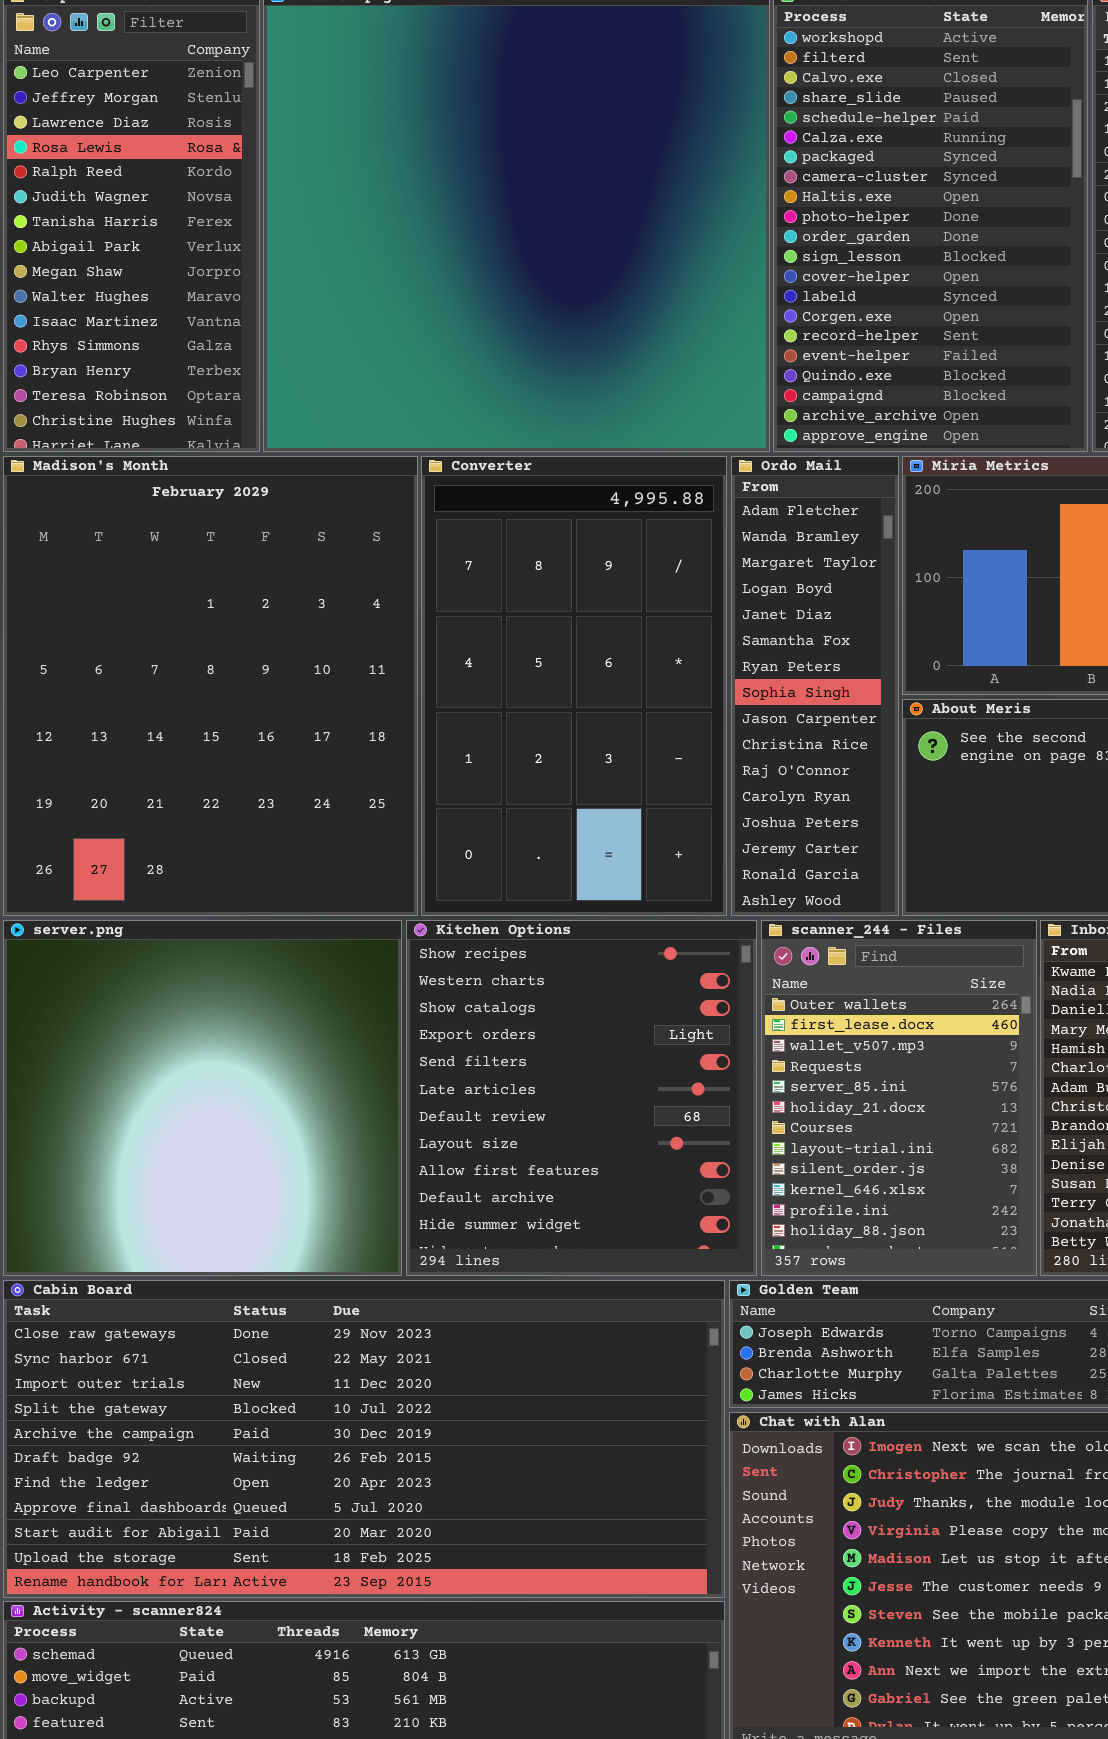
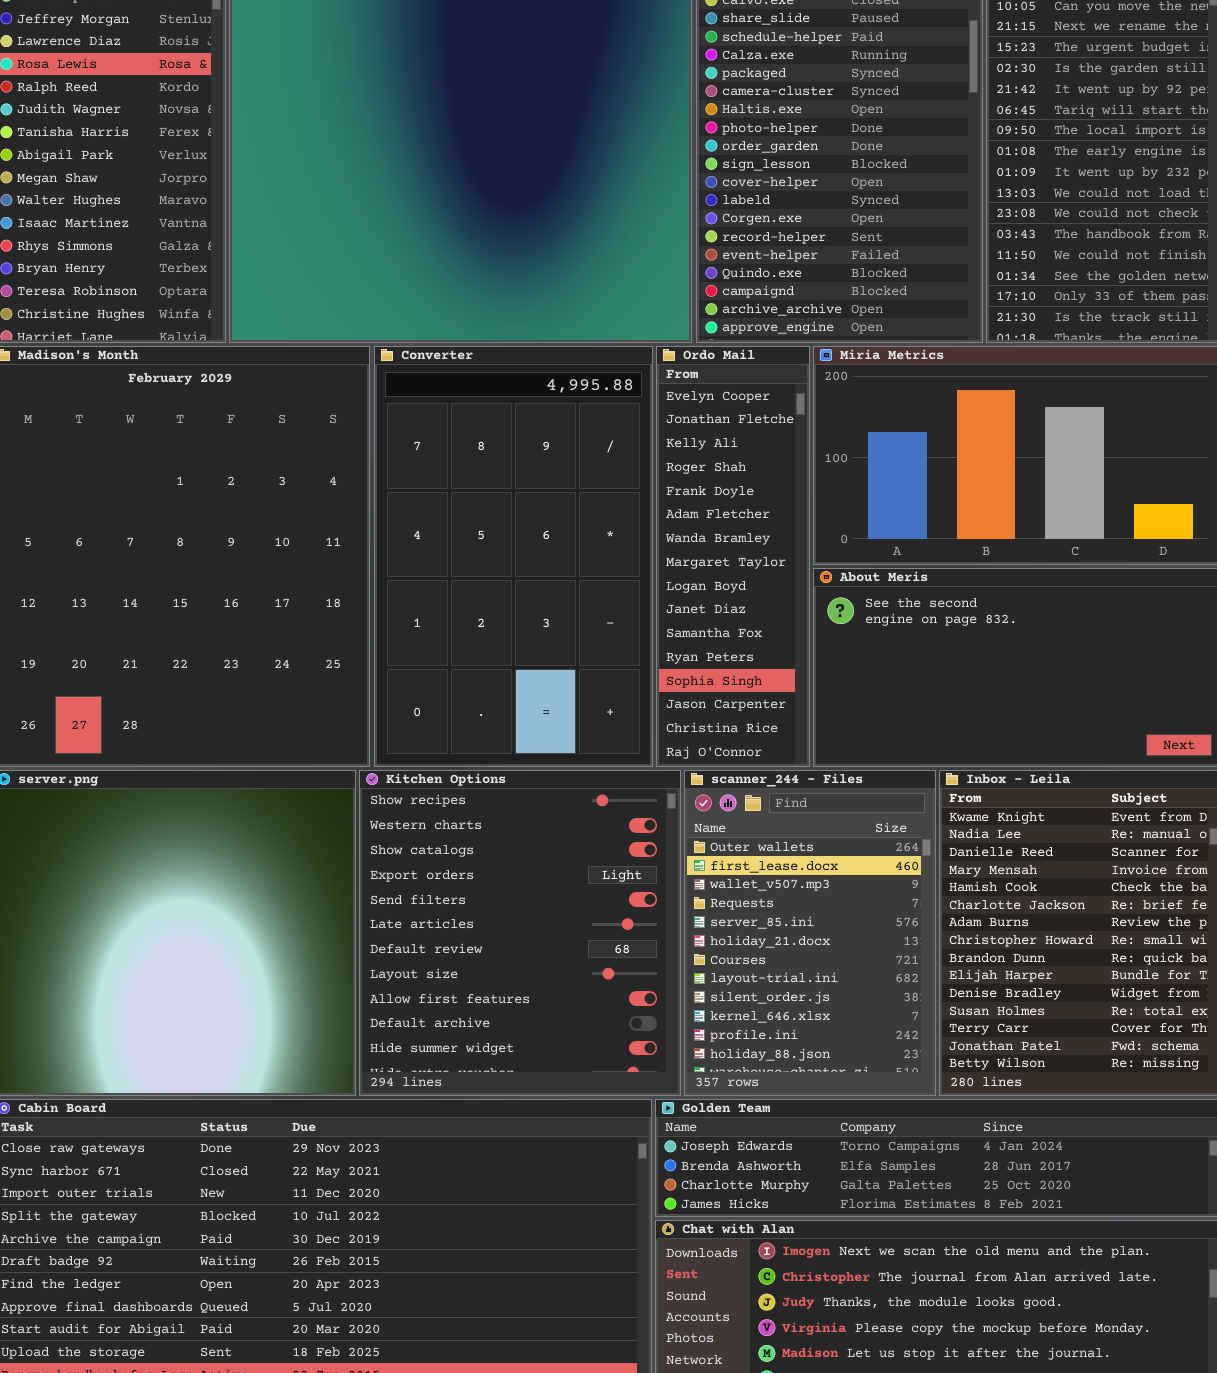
Ordo Mail: [731,456,899,916] -> [656,346,810,767], scrolled up 5 rows

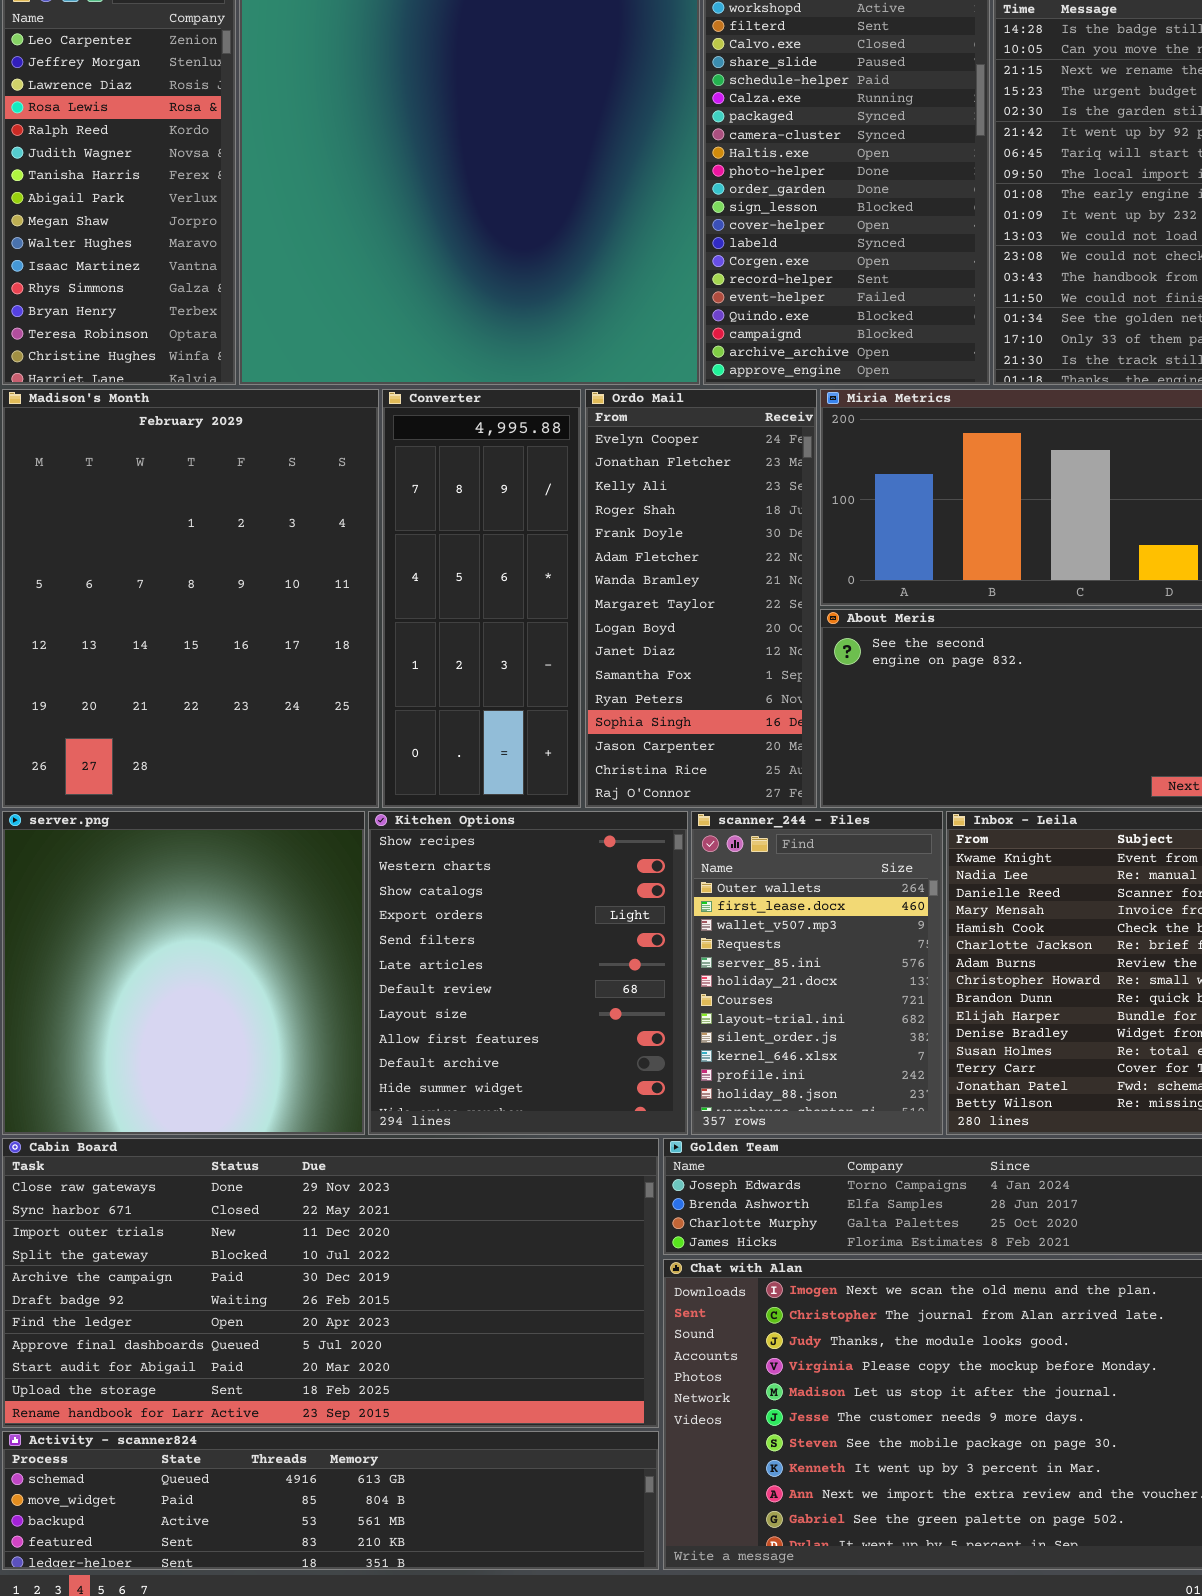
Converter: [374,346,653,767] -> [382,389,581,808], resized
Ordo Mail: [656,346,810,767] -> [585,389,817,808], resized

